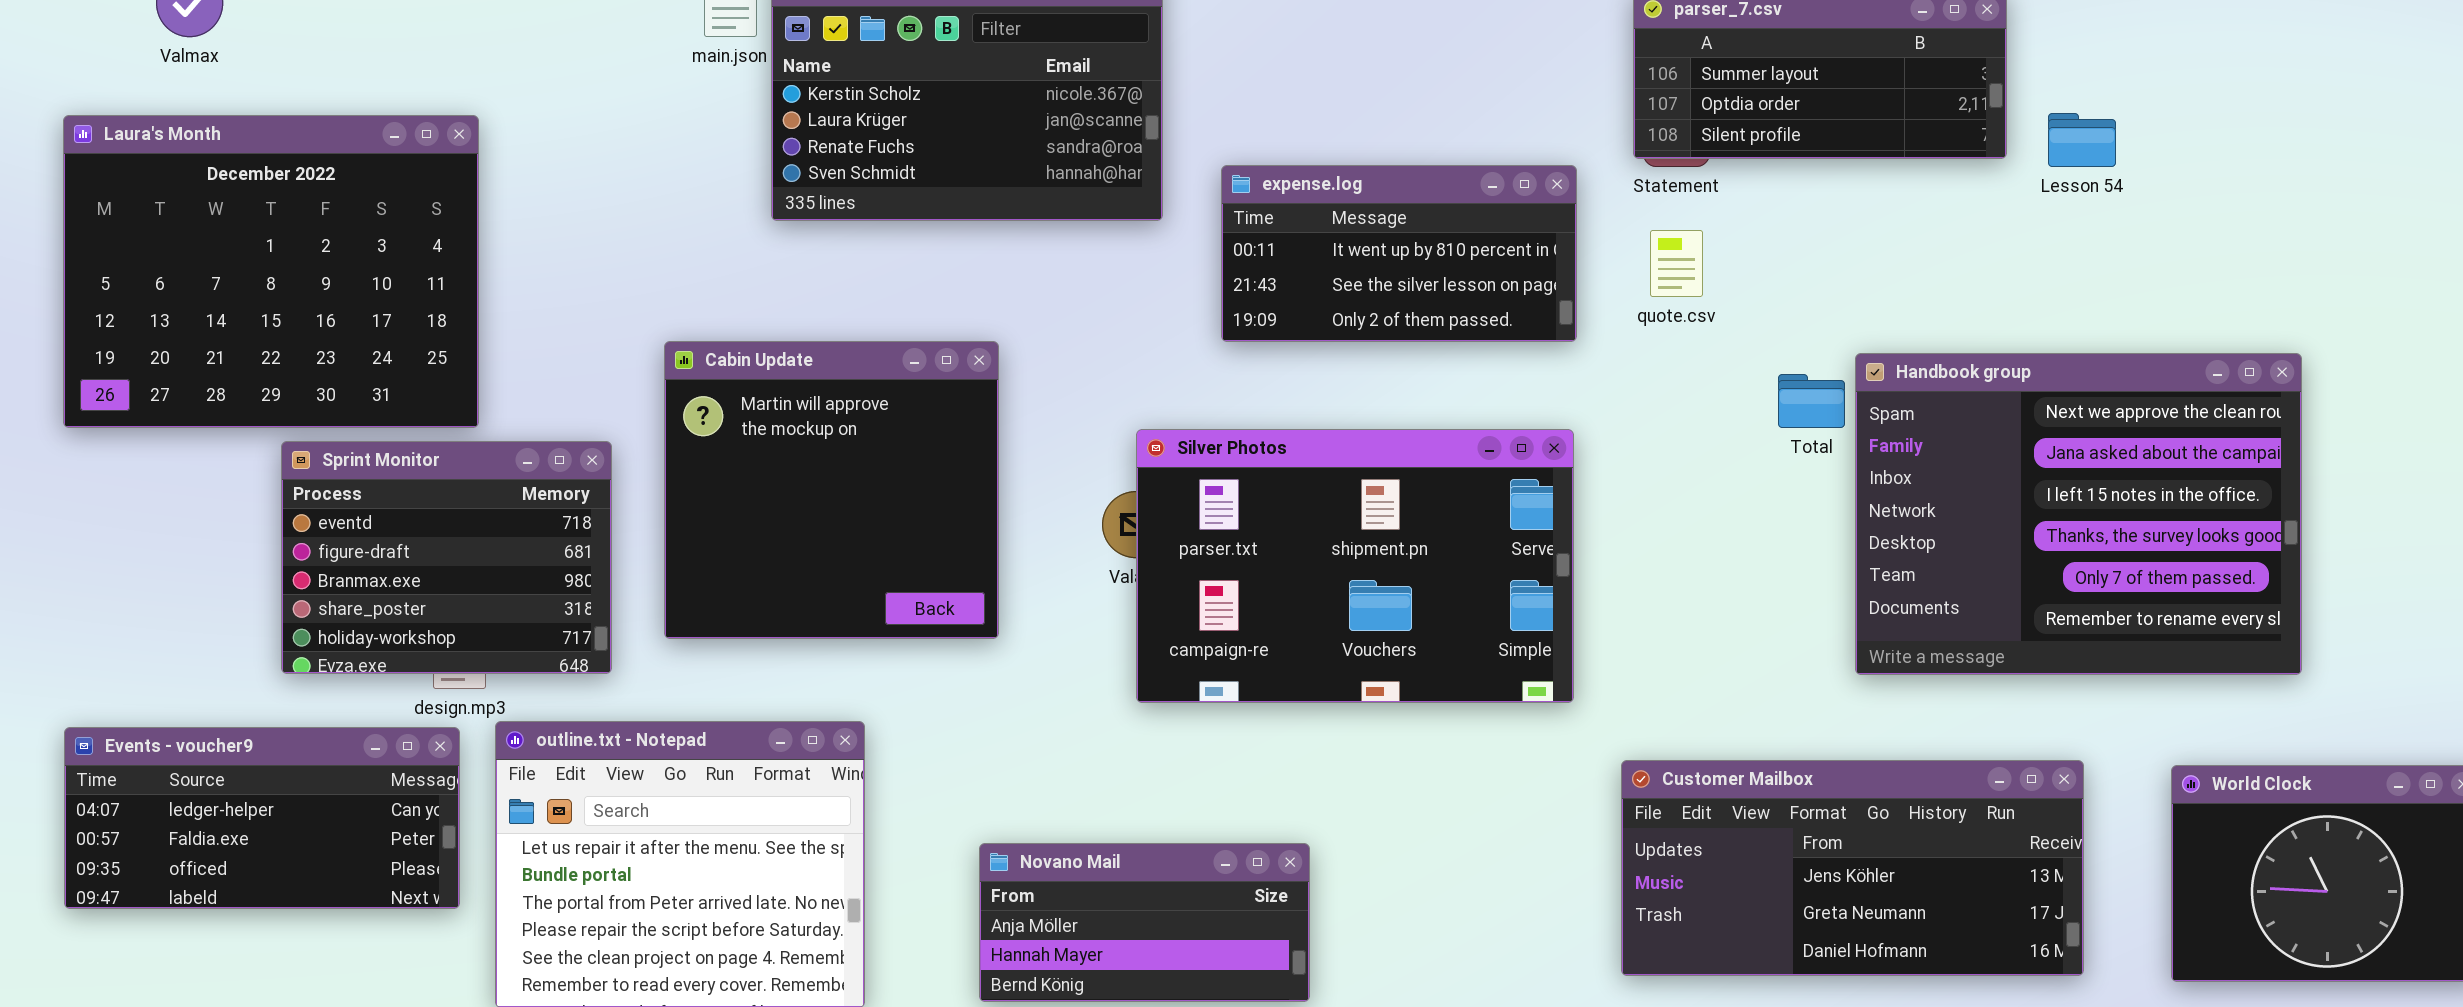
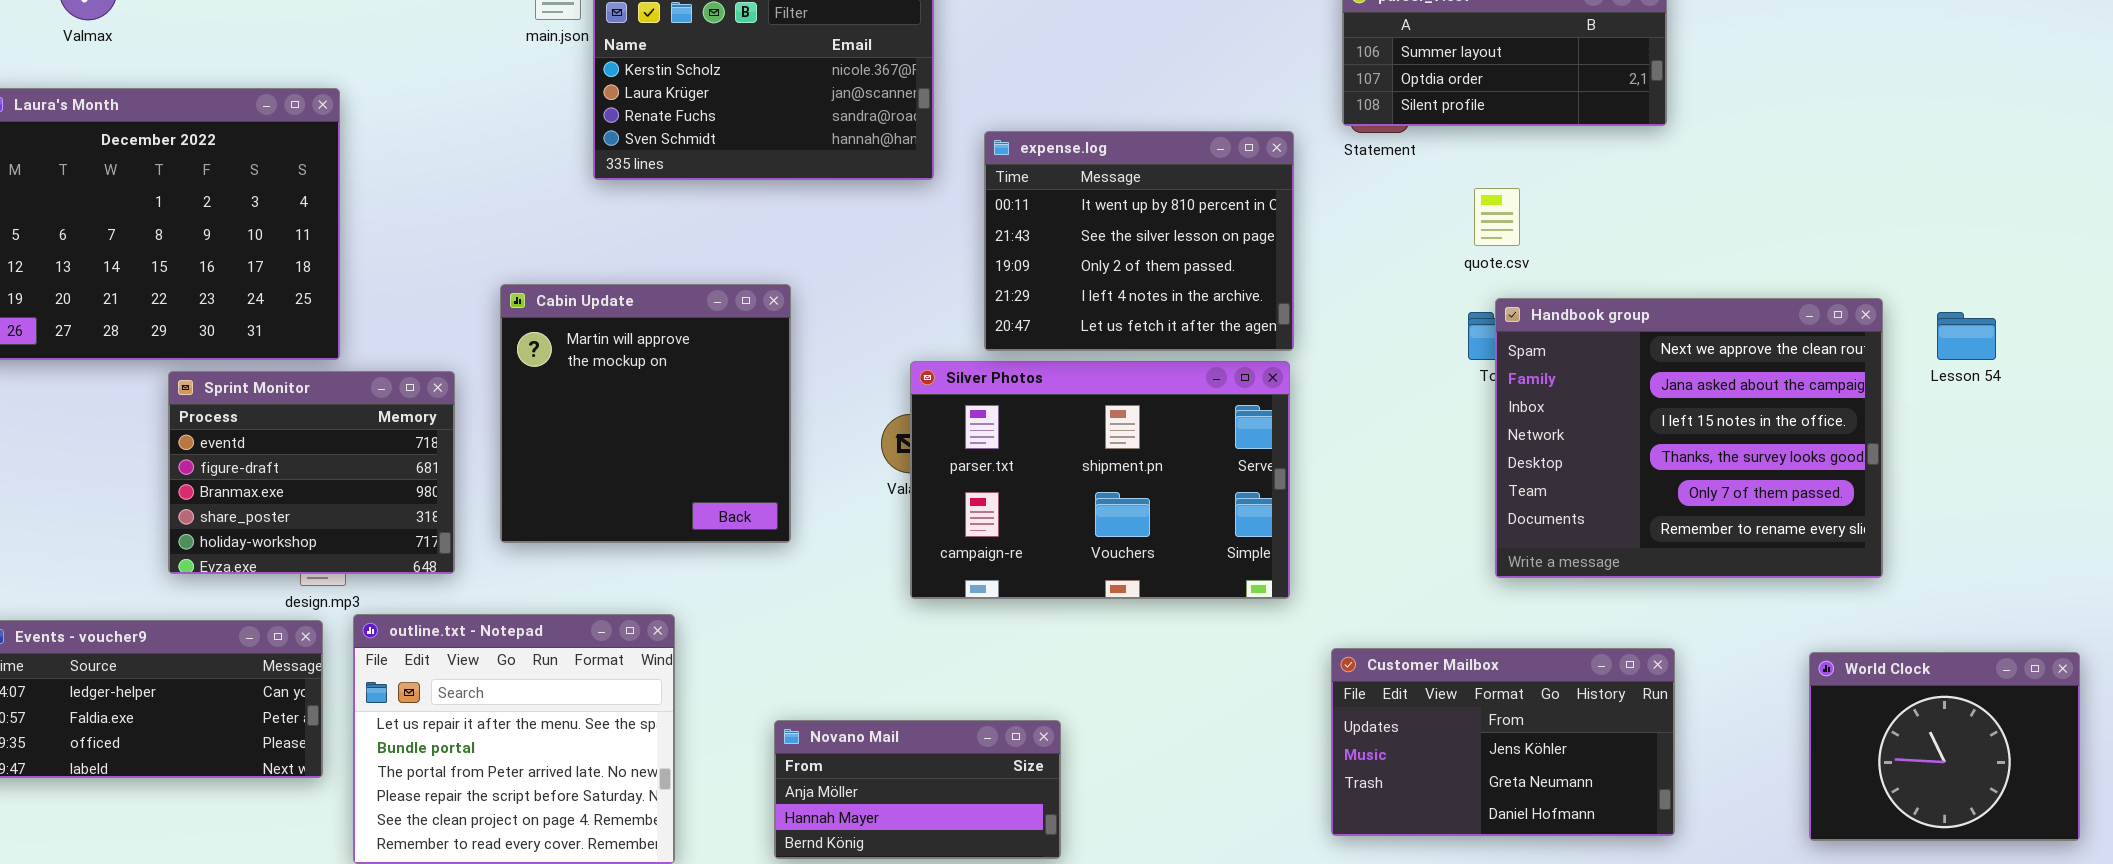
Lesson 54: [2048,113,2116,167] -> [1937,312,1996,360], moved
expense.log: [1221,165,1577,342] -> [984,131,1294,351], resized
quote.csv: [1650,230,1703,297] -> [1474,188,1520,246], moved
Handbook group: [1855,353,2302,675] -> [1495,298,1883,578], moved
Customer Mailbox: [1621,760,2084,976] -> [1331,648,1675,836], resized

